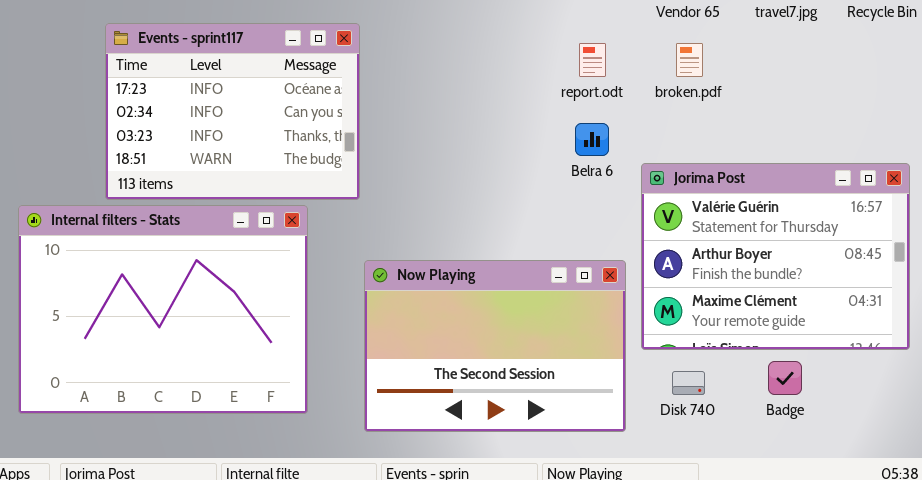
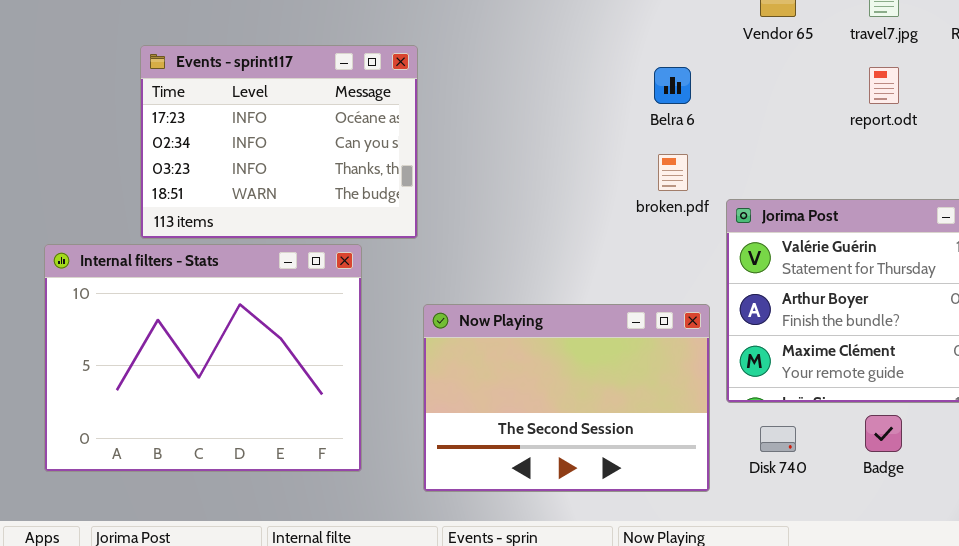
report.odt: [579,43,606,77] -> [869,67,899,104], moved
broken.pdf: [676,43,703,77] -> [658,154,688,191], moved
Belra 6: [575,123,609,156] -> [654,67,691,104], moved

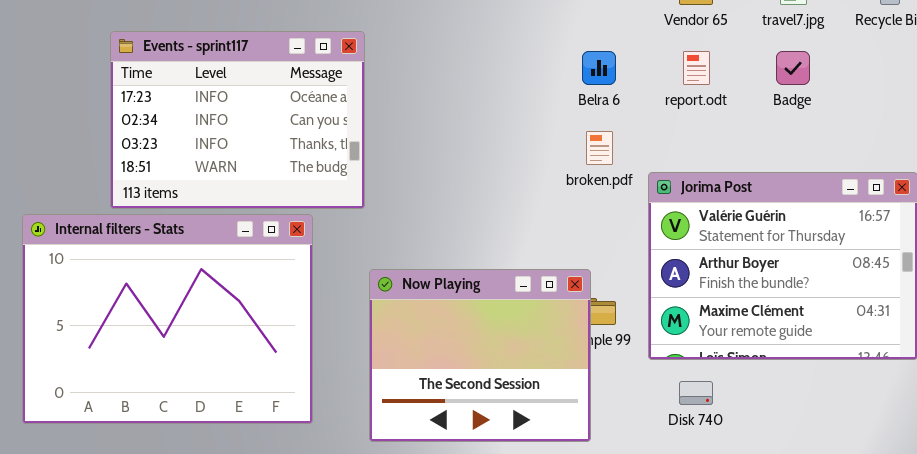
report.odt: [869,67,899,104] -> [683,51,710,85], moved
Now Playing: [423,304,710,492] -> [369,269,591,442], resized
Badge: [865,415,902,452] -> [776,51,810,85], moved

